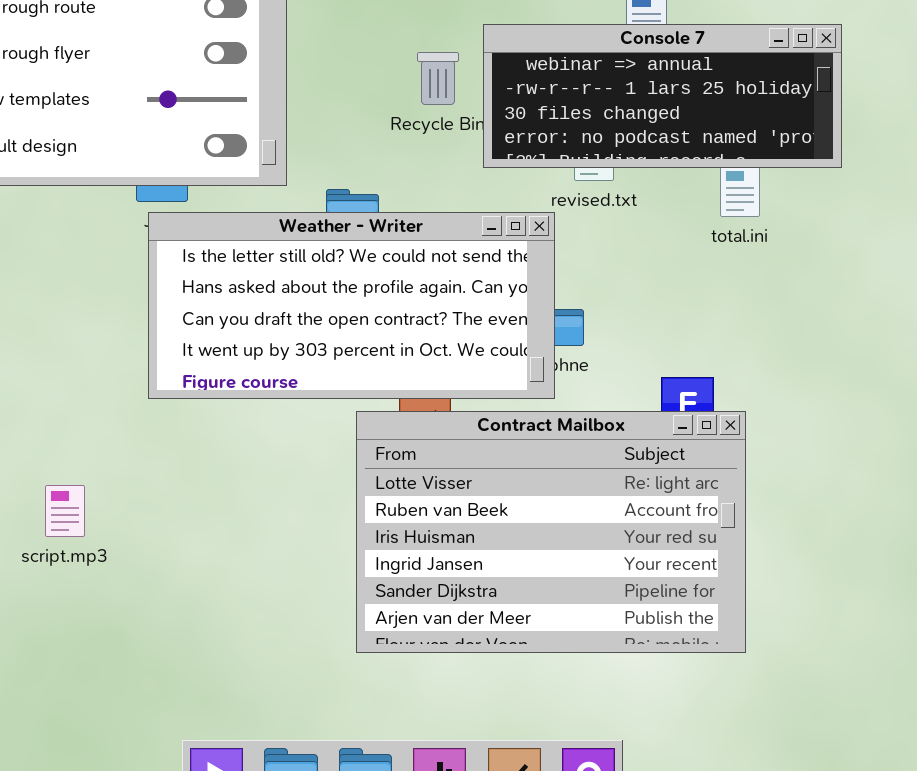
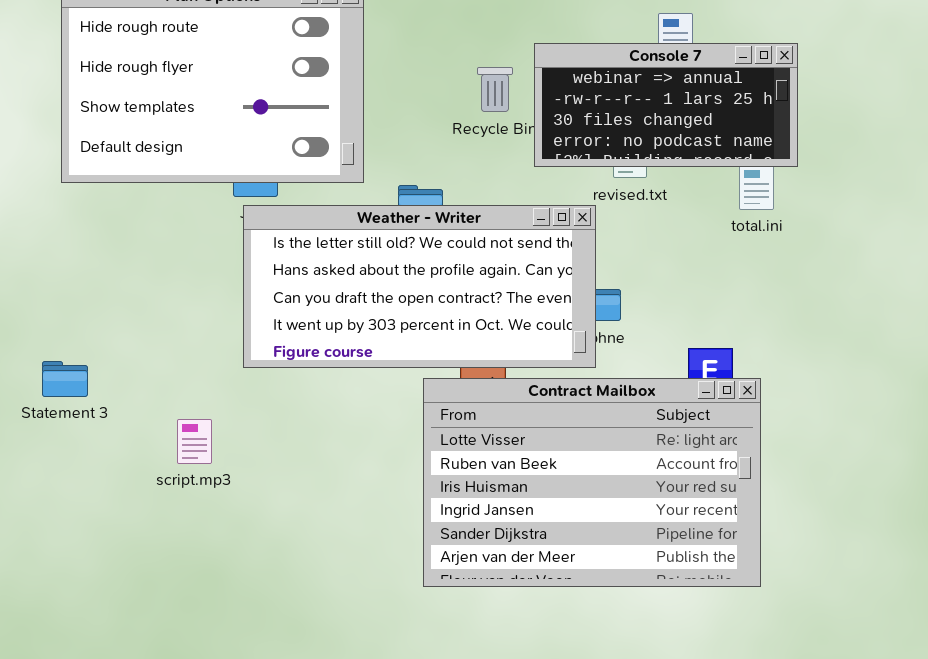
Console 7: [483,24,842,168] -> [534,43,798,167], resized
script.mp3: [45,485,85,537] -> [177,419,212,464], moved

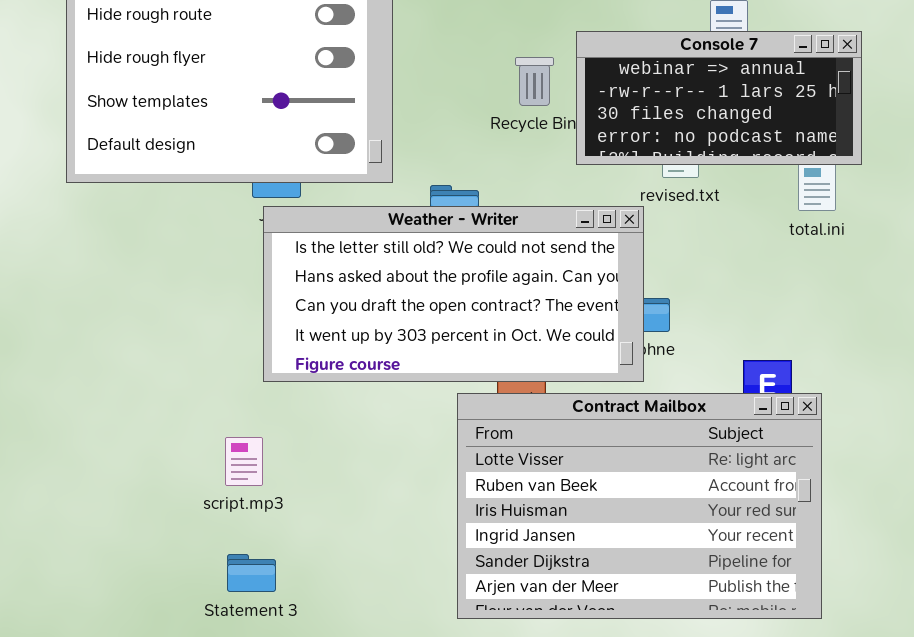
Statement 3: [42,361,88,397] -> [227,554,276,592], moved
script.mp3: [177,419,212,464] -> [225,437,263,486], moved

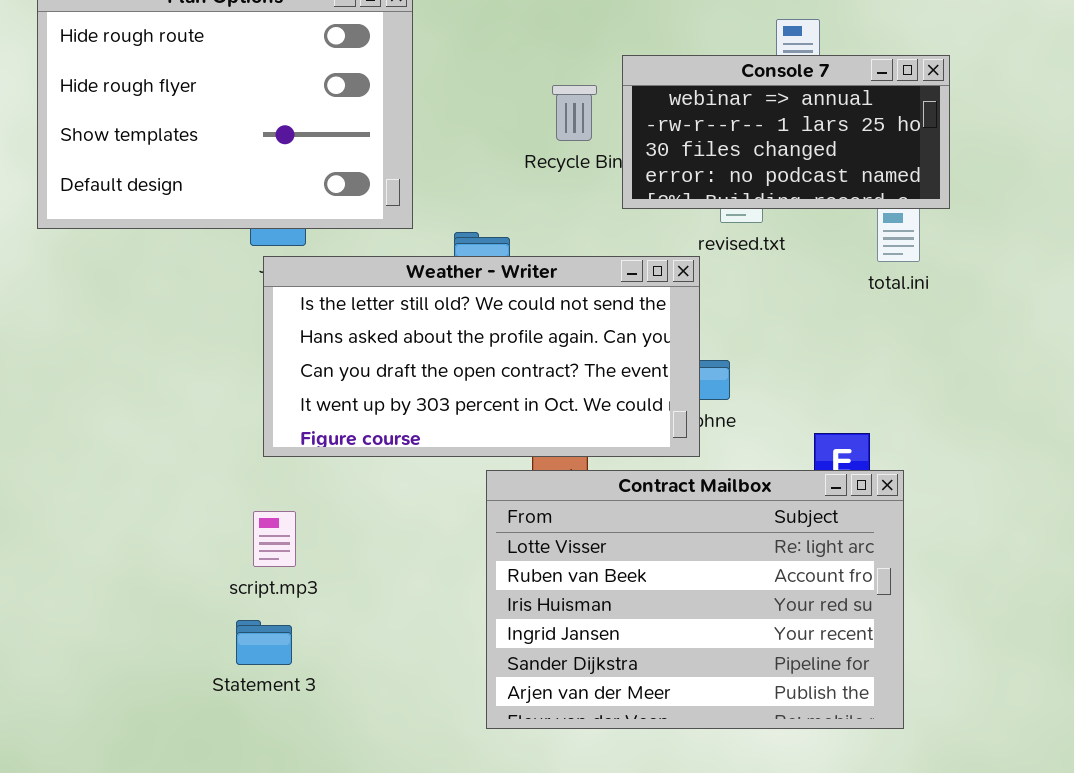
script.mp3: [225,437,263,486] -> [253,511,296,567], moved
Statement 3: [227,554,276,592] -> [236,620,292,665], moved

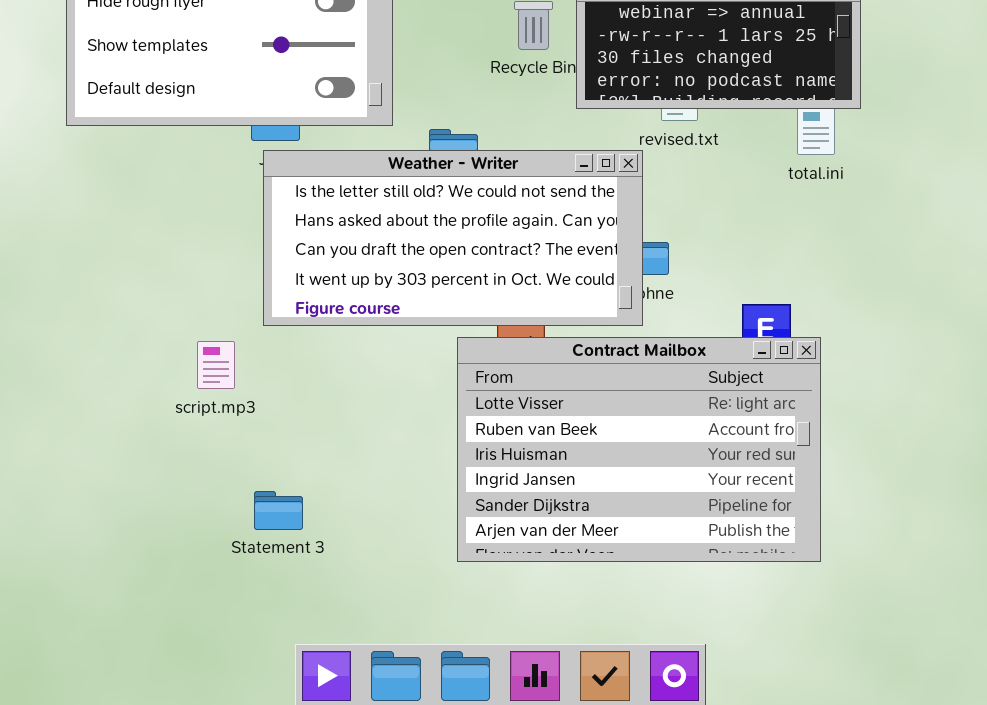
script.mp3: [253,511,296,567] -> [197,341,235,389], moved
Statement 3: [236,620,292,665] -> [254,491,303,530], moved

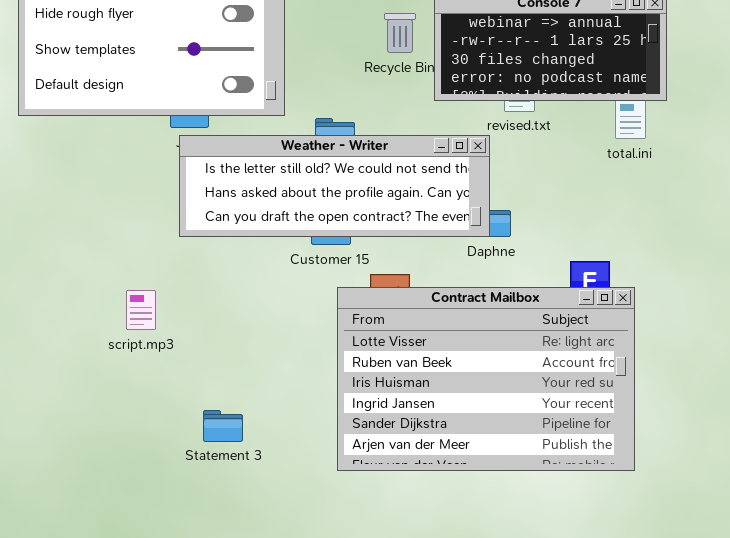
Weather - Writer: [263,150,643,326] -> [179,135,490,237], resized
Statement 3: [254,491,303,530] -> [203,410,243,442], moved

